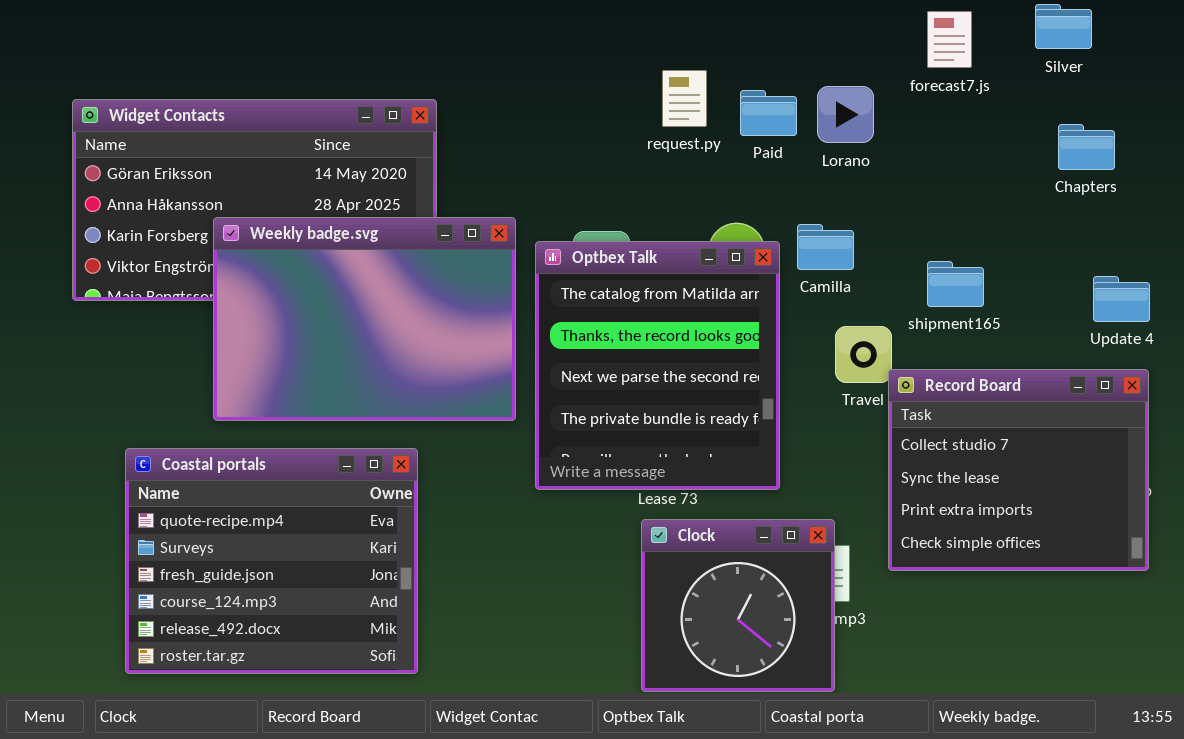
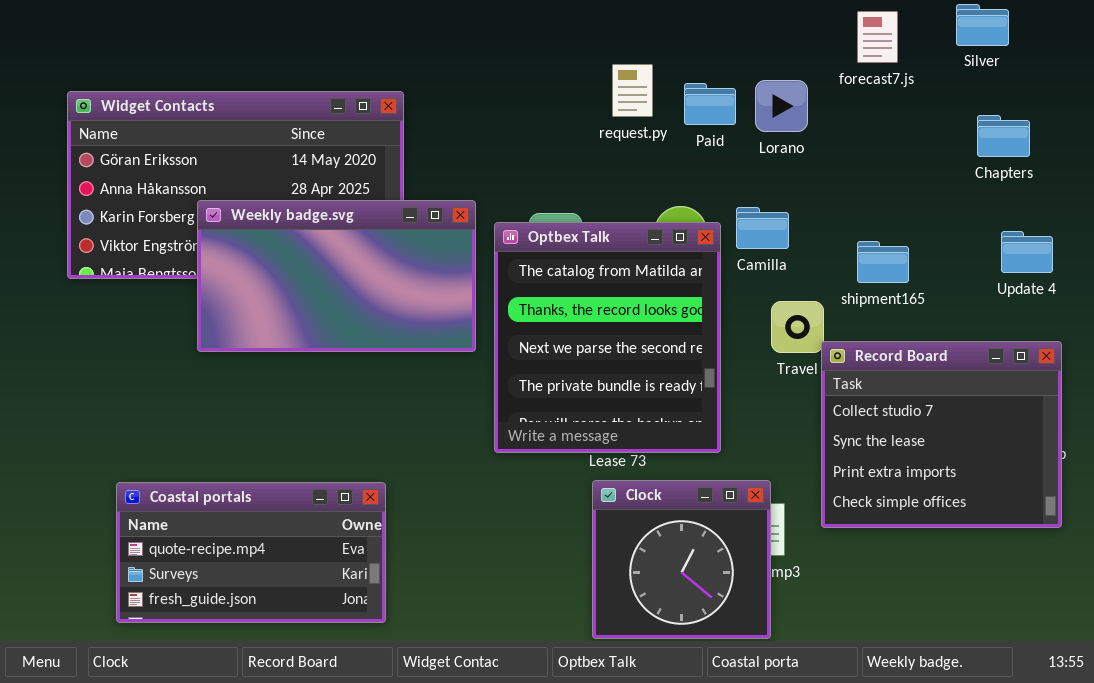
Weekly badge.svg: [213,217,516,421] -> [197,200,476,352], resized
Update 4: [1093,276,1150,322] -> [1001,231,1053,273], moved
Coastal portals: [125,448,418,674] -> [116,482,386,623], resized

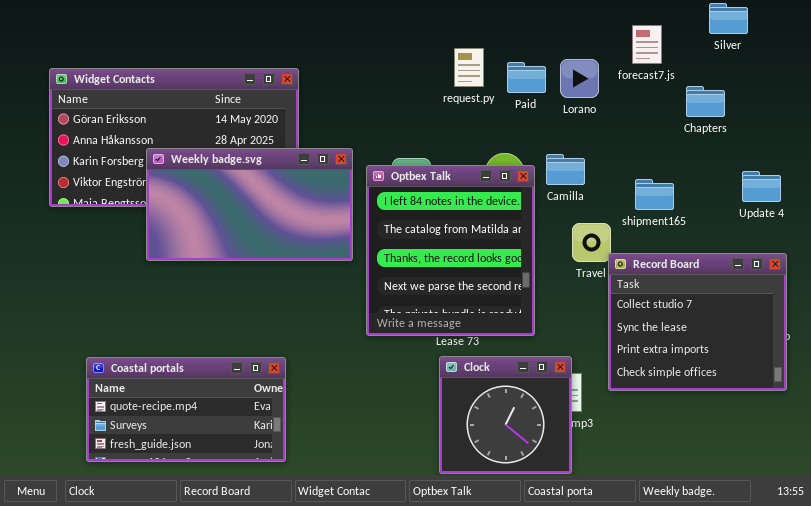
forecast7.js: [857,11,898,63] -> [632,25,662,64], moved
Chapters: [977,115,1030,157] -> [686,86,725,117], moved
Optbex Talk: [494,222,721,453] -> [366,165,535,336], scrolled up 1 row

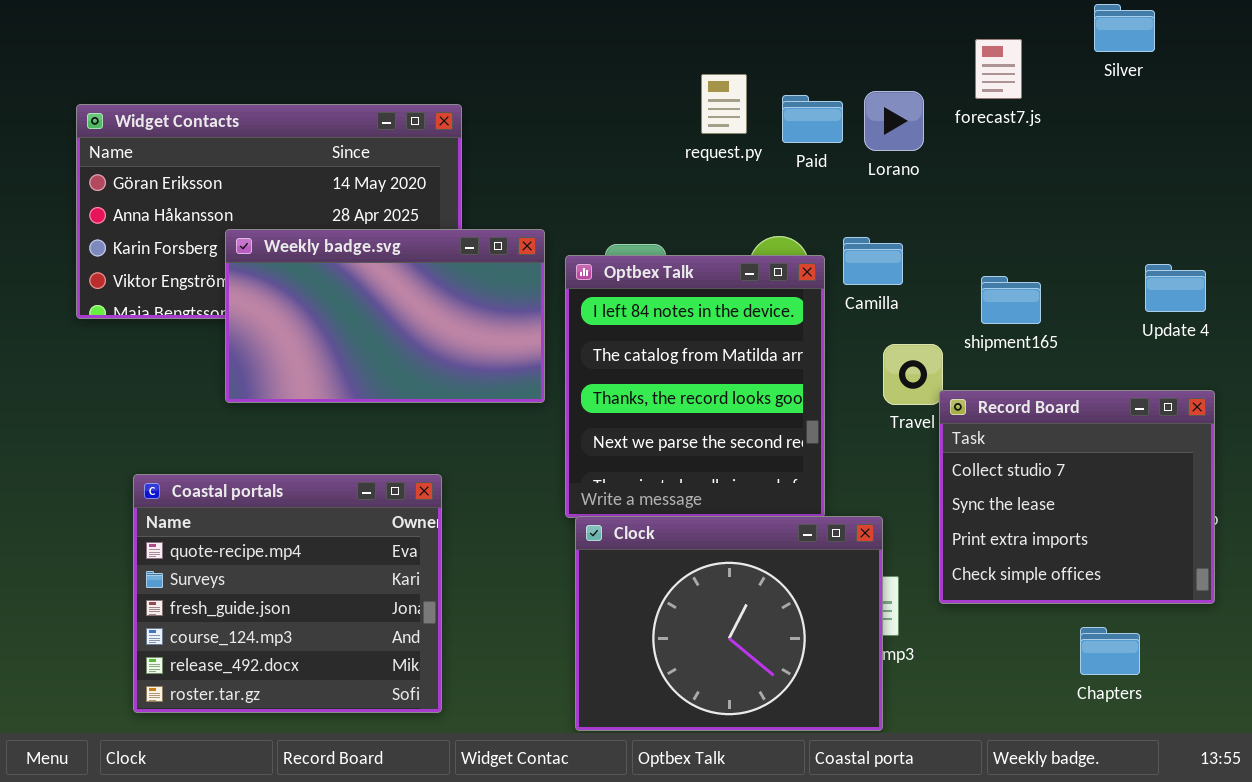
Chapters: [686,86,725,117] -> [1080,627,1140,675], moved
Clock: [439,356,572,474] -> [575,516,883,731], resized
Coastal portals: [86,357,286,462] -> [133,474,442,713], resized

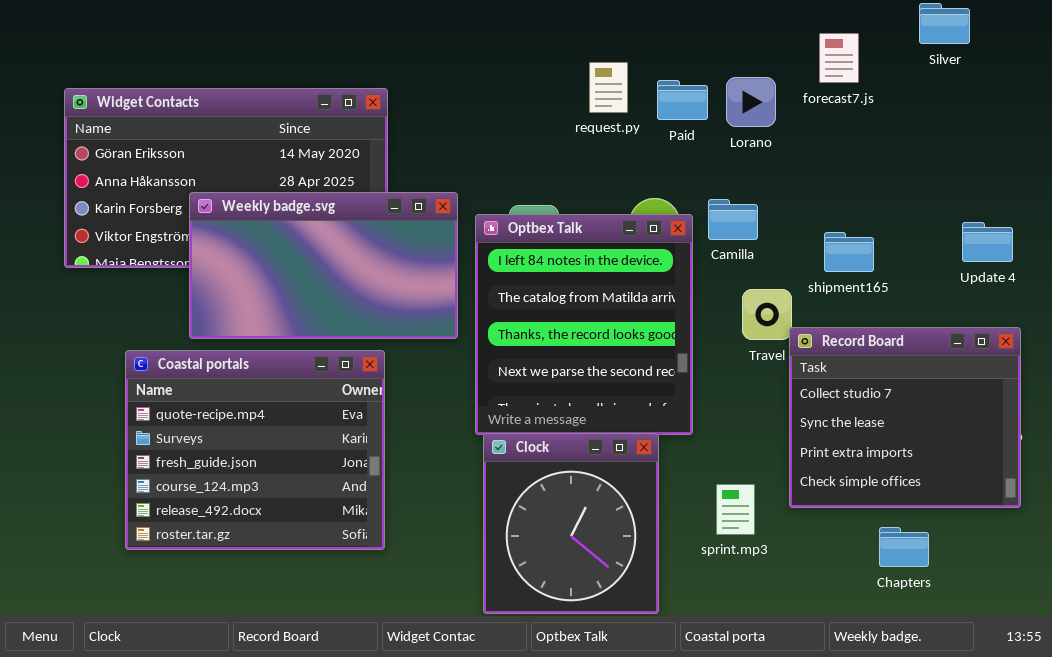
Coastal portals: [133,474,442,713] -> [125,350,385,550], moved
Clock: [575,516,883,731] -> [483,433,659,614], resized
Chapters: [1080,627,1140,675] -> [879,527,929,567], moved

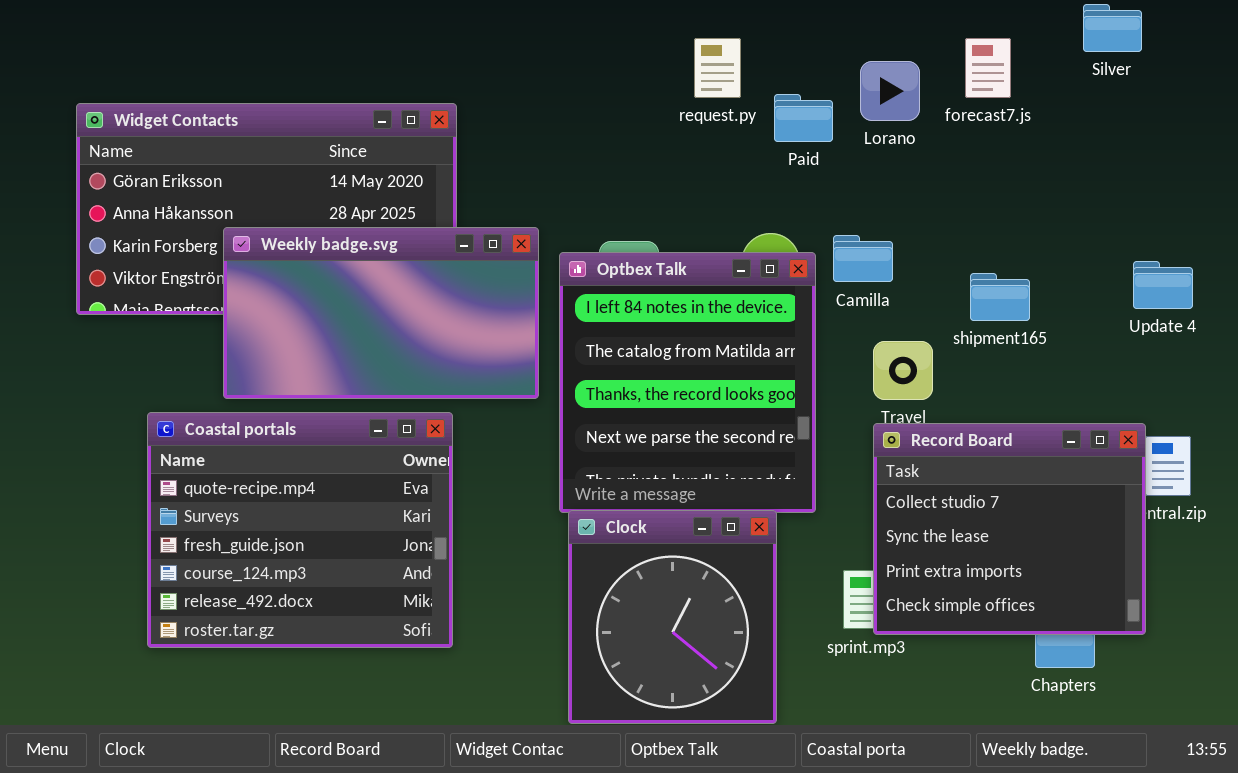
request.py: [589,62,628,113] -> [694,38,741,98], moved
Lorano: [726,77,776,127] -> [860,61,920,121], moved
Record Board: [789,327,1021,508] -> [873,423,1146,635], moved

